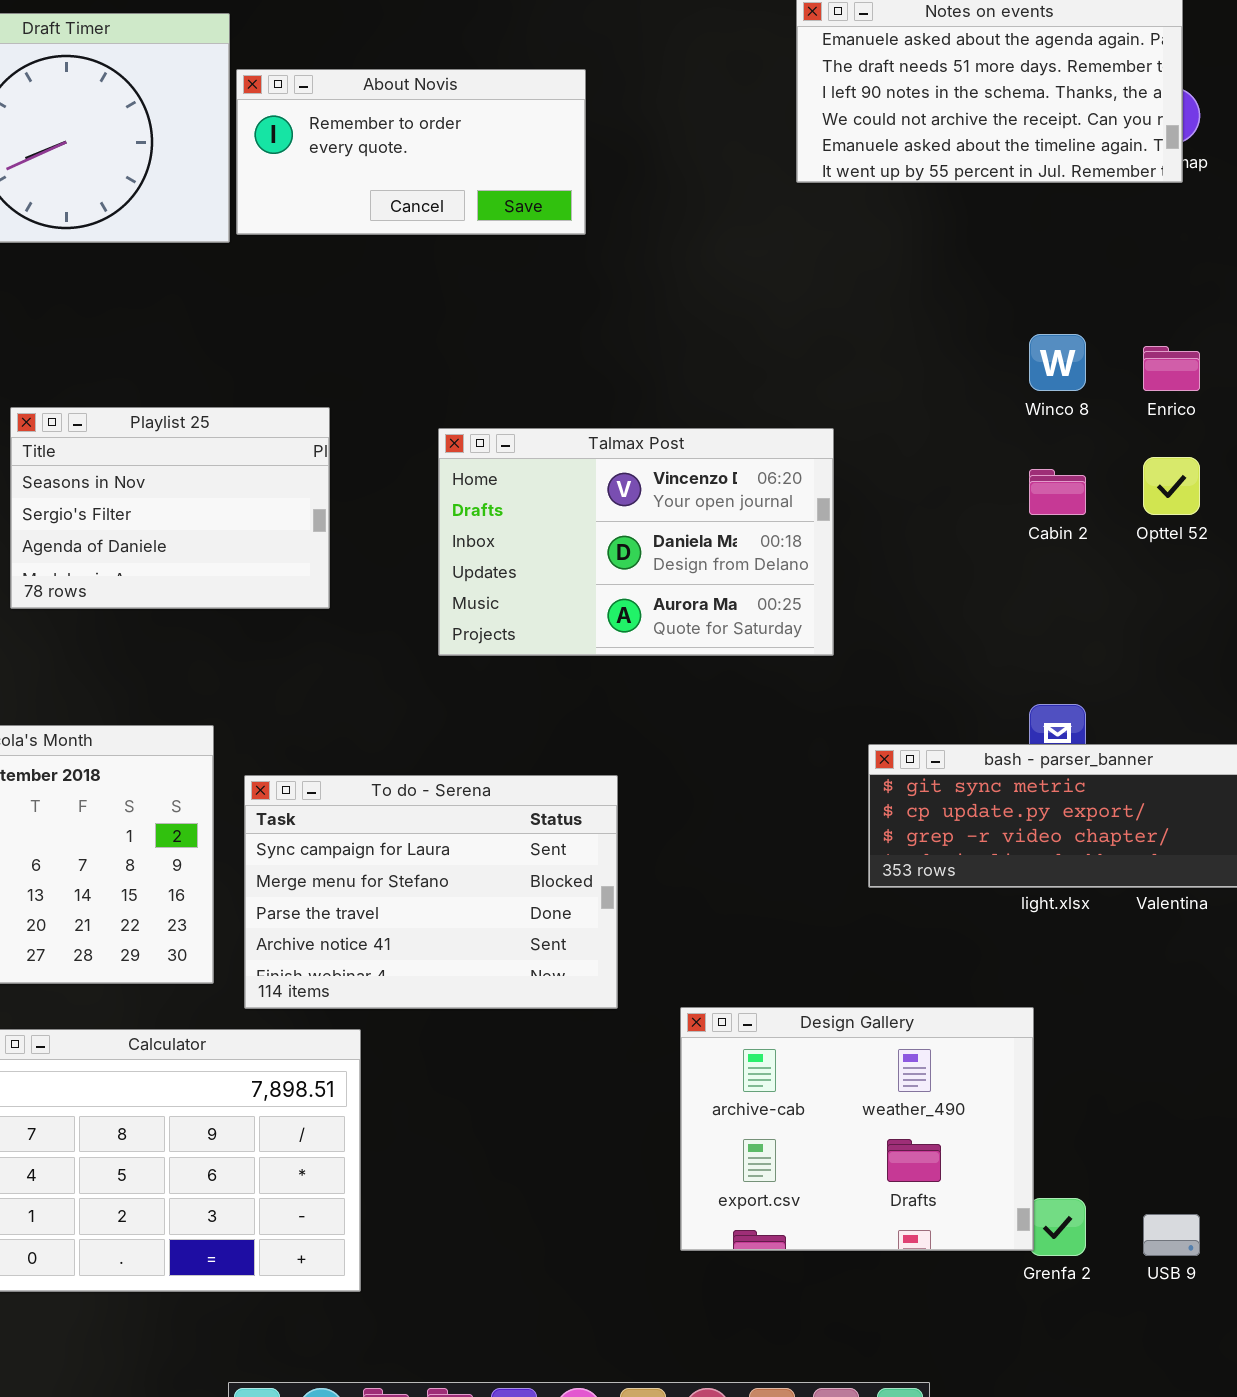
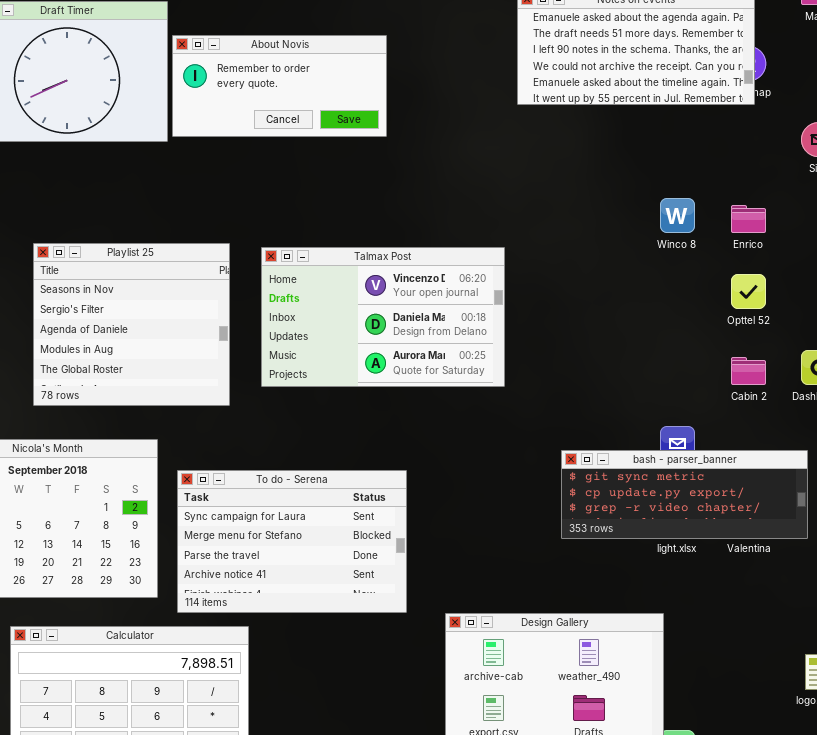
Playlist 25: [10,407,330,609] -> [33,243,230,406], resized
Talmax Post: [438,428,834,656] -> [261,247,505,387], moved
Cabin 2: [1029,469,1086,515] -> [731,357,766,385], moved

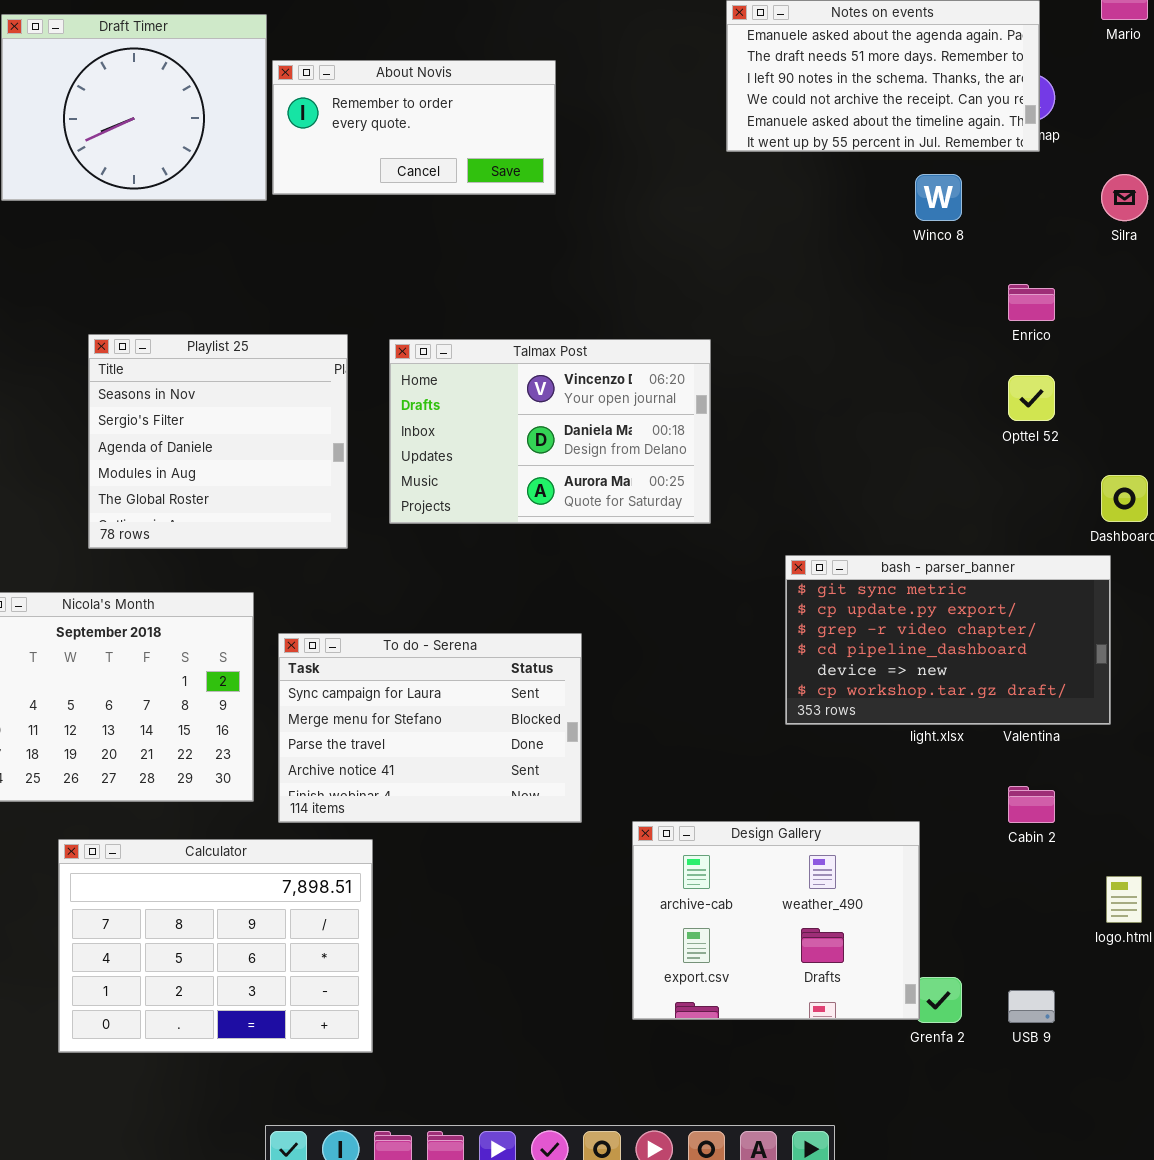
Winco 8: [660,198,695,233] -> [915,174,962,221], moved
Cabin 2: [731,357,766,385] -> [1008,786,1055,823], moved
bash - parser_banner: [561,450,808,539] -> [785,555,1111,725], resized

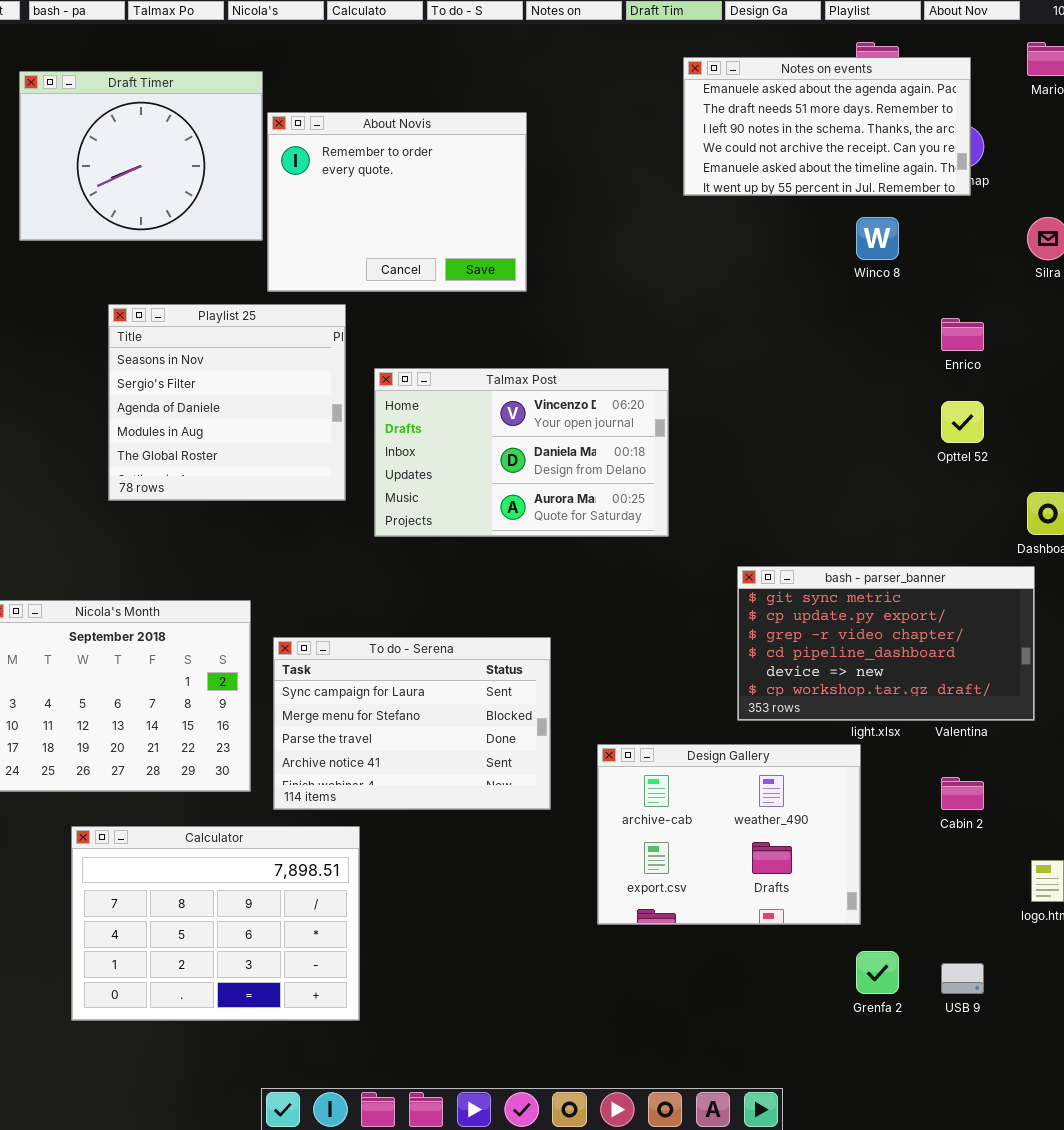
About Novis: [272,60,556,195] -> [267,112,527,292], resized
Playlist 25: [88,334,348,549] -> [108,304,346,501], moved
Design Gallery: [632,821,920,1020] -> [597,744,861,925], moved

